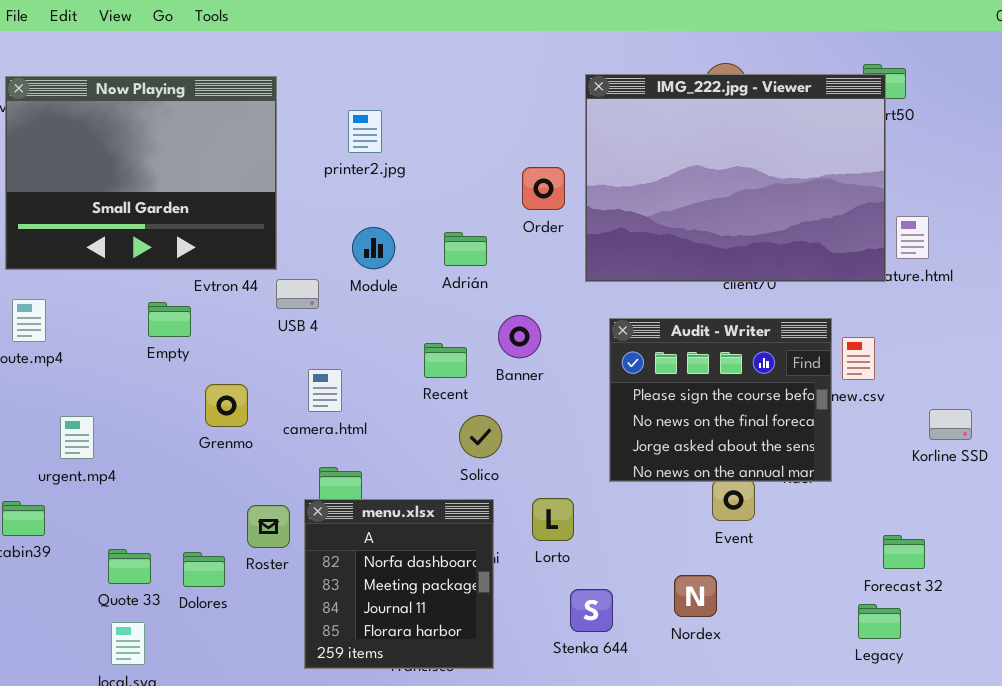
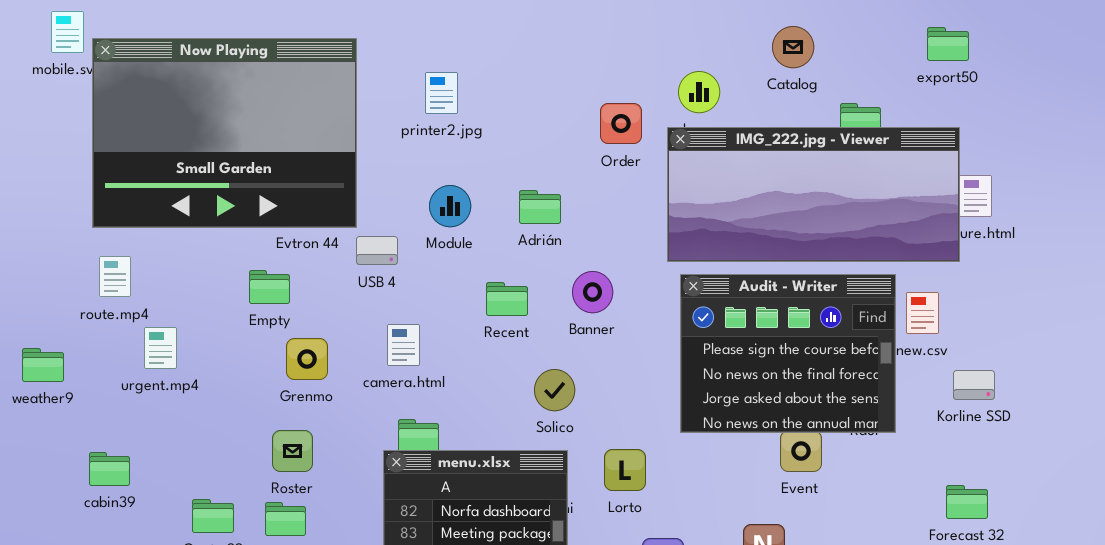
IMG_222.jpg - Viewer: [585,74,886,282] -> [667,127,960,262], moved, resized
Order: [522,167,565,210] -> [600,103,642,144], moved
Empty: [148,302,191,337] -> [249,270,290,304], moved
Recent: [424,343,467,378] -> [486,282,528,316], moved
Korline SSD: [929,409,972,440] -> [953,370,995,400], moved
urgent.mp4: [60,416,94,459] -> [144,327,177,369], moved
Roster: [247,505,290,548] -> [272,430,313,472], moved

